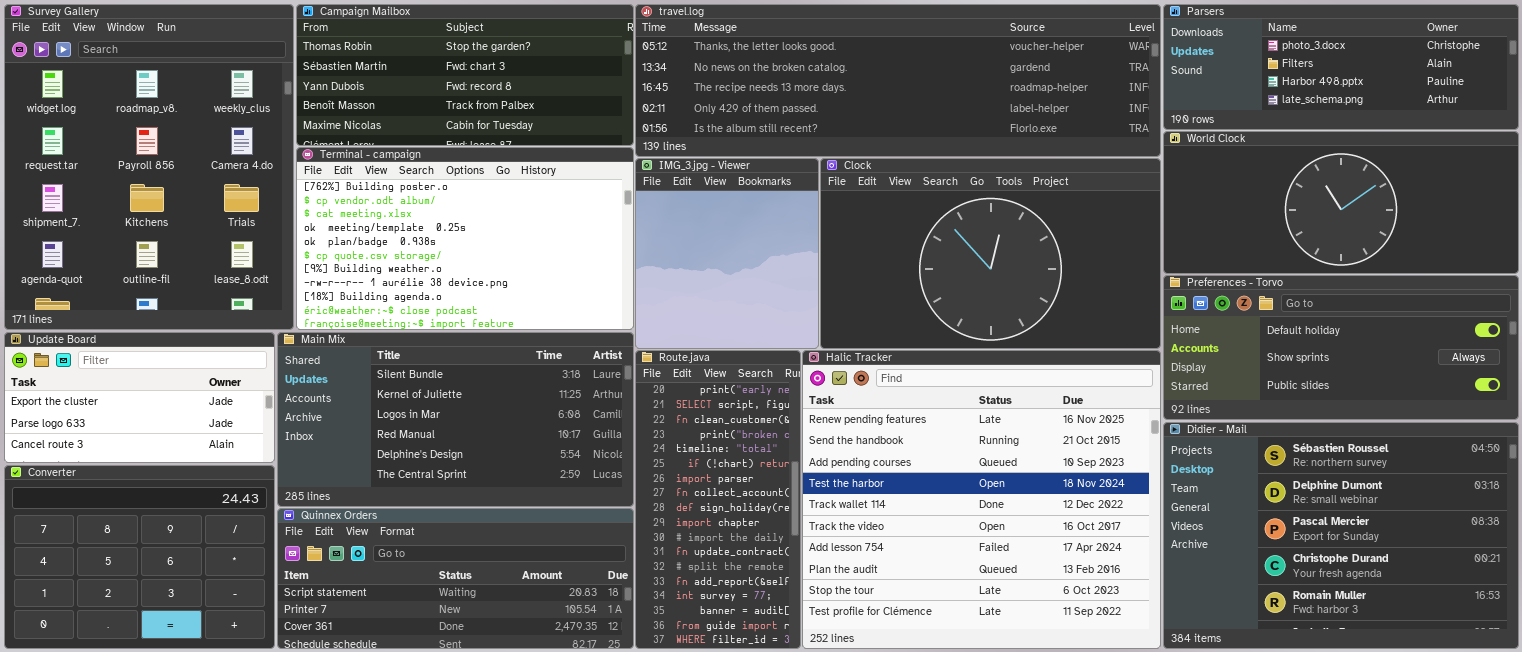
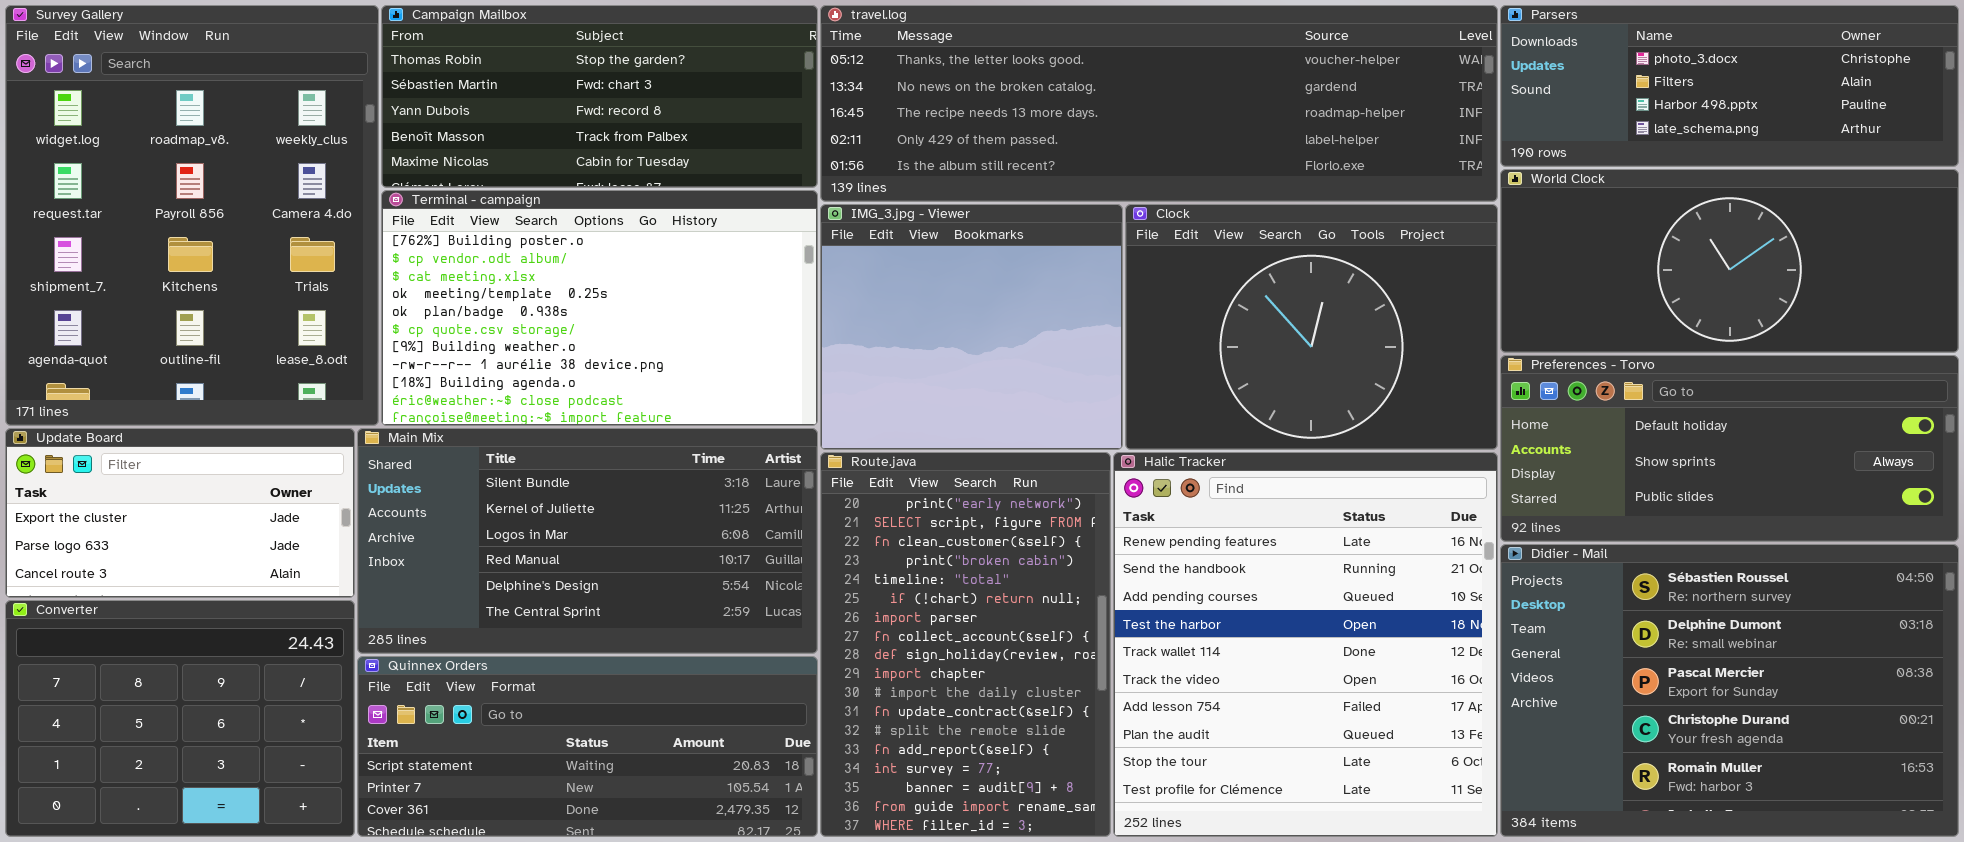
IMG_3.jpg - Viewer: [635,158,819,349] -> [820,204,1123,450], resized
Clock: [820,158,1161,349] -> [1125,204,1498,450], resized
Route.java: [635,350,801,649] -> [820,452,1111,837], resized
Halic Tracker: [802,350,1161,649] -> [1113,452,1498,837], resized

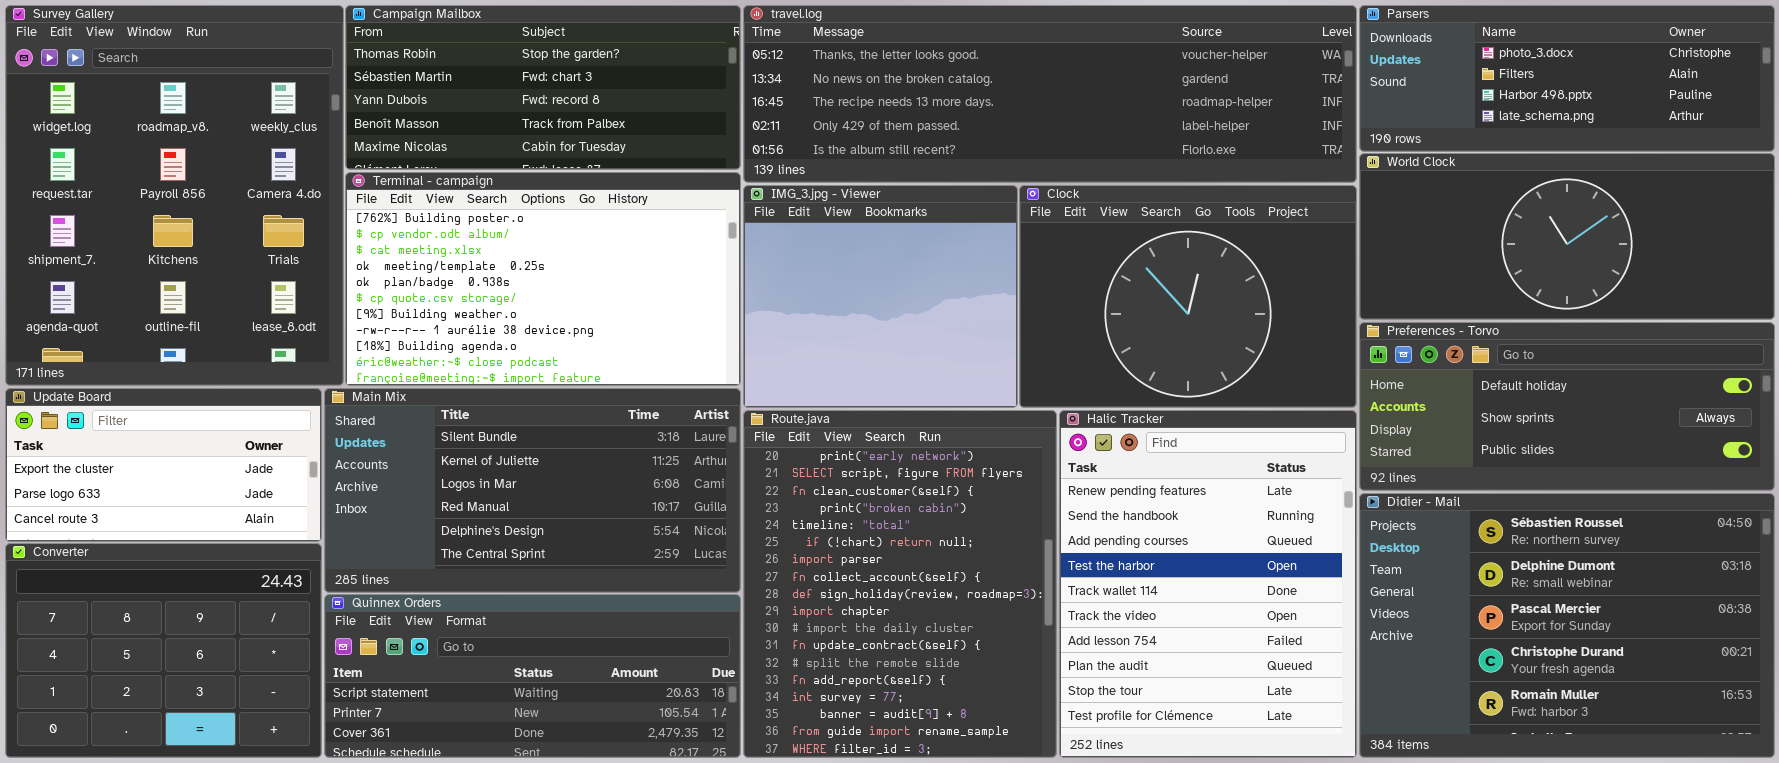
Route.java: [820,452,1111,837] -> [743,410,1057,758], resized
Halic Tracker: [1113,452,1498,837] -> [1059,410,1357,758], resized

